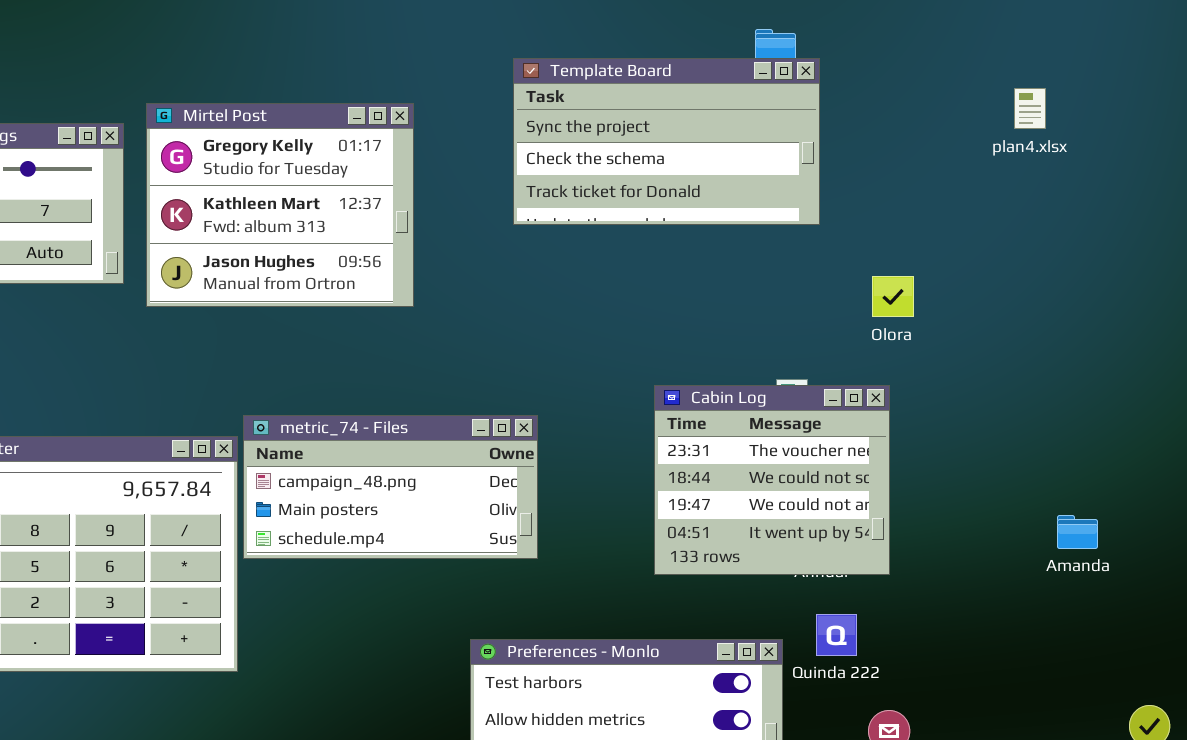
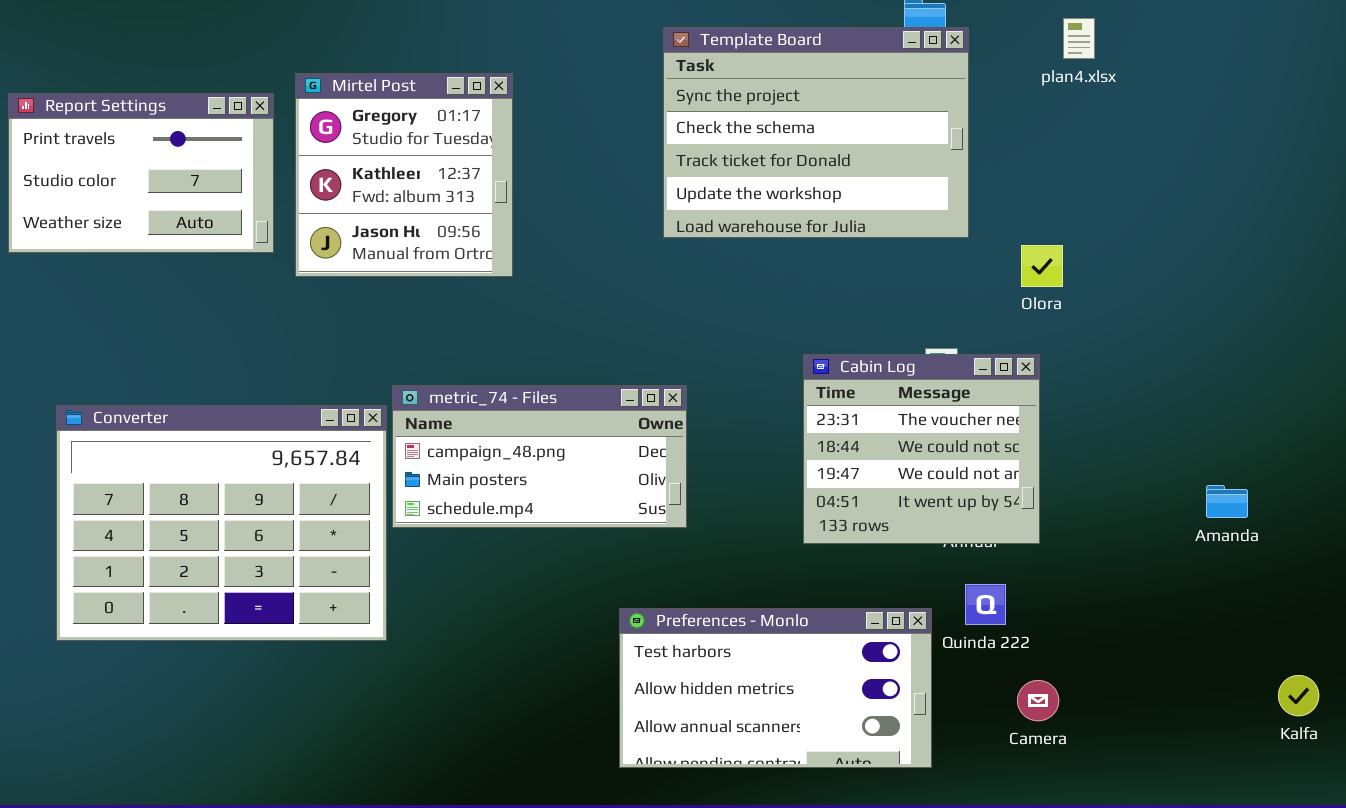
Template Board: [513,58,820,225] -> [663,27,969,238], resized
plan4.xlsx: [1014,88,1046,129] -> [1063,18,1095,59], moved
Mirtel Post: [146,103,414,307] -> [295,73,513,277], resized

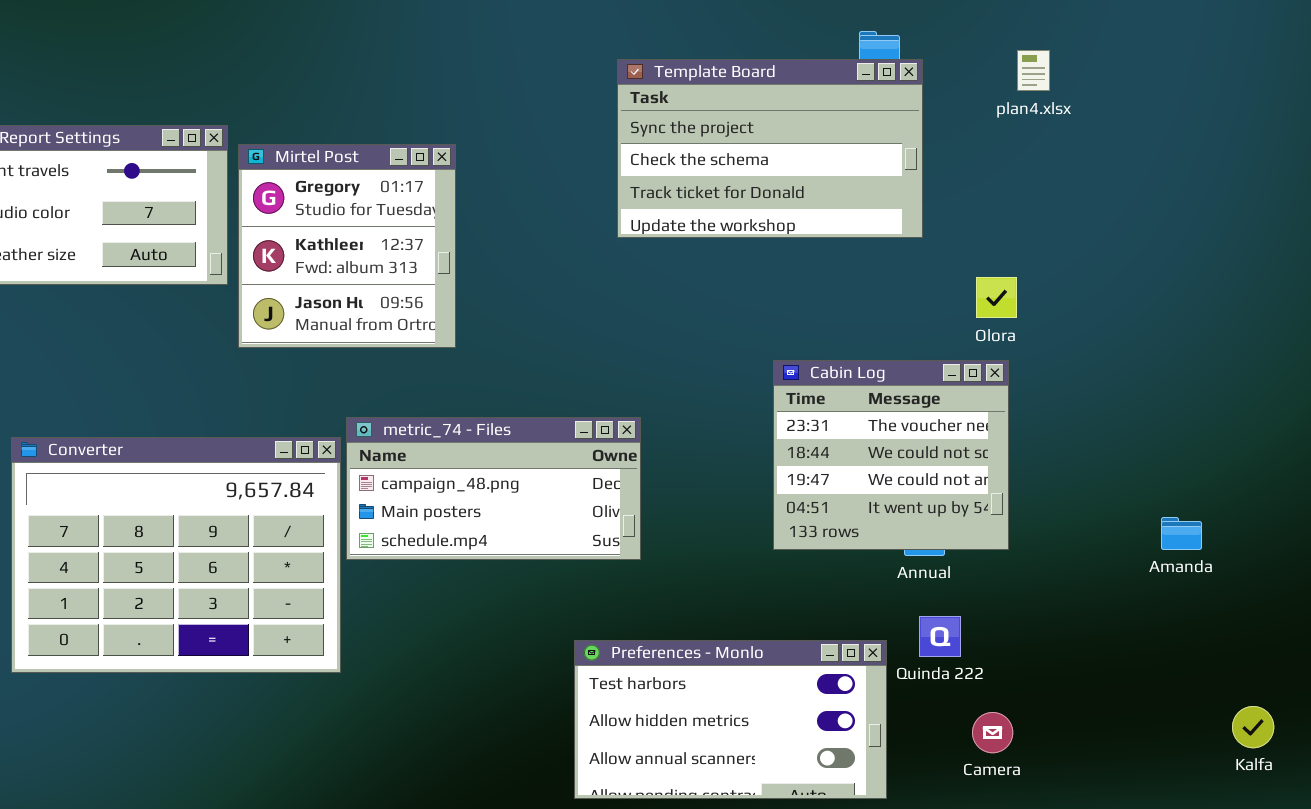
Template Board: [663,27,969,238] -> [617,59,923,238], resized
Mirtel Post: [295,73,513,277] -> [238,144,456,348], moved
Cabin Log: [803,354,1040,544] -> [773,360,1009,550], moved

